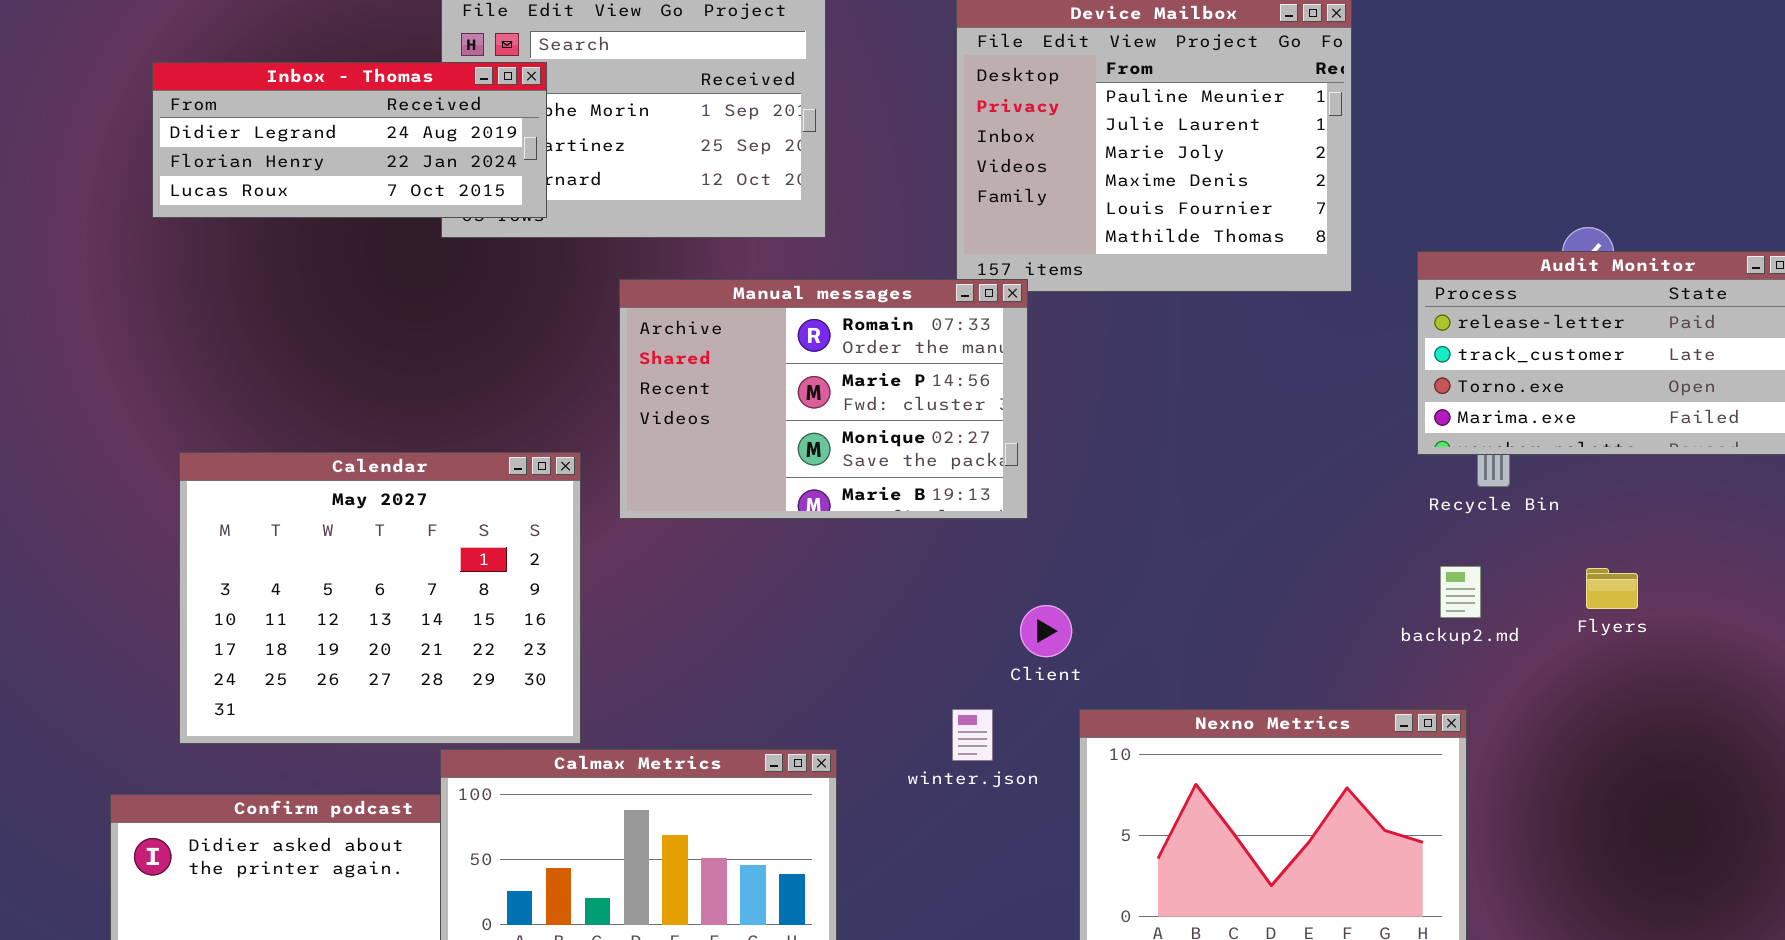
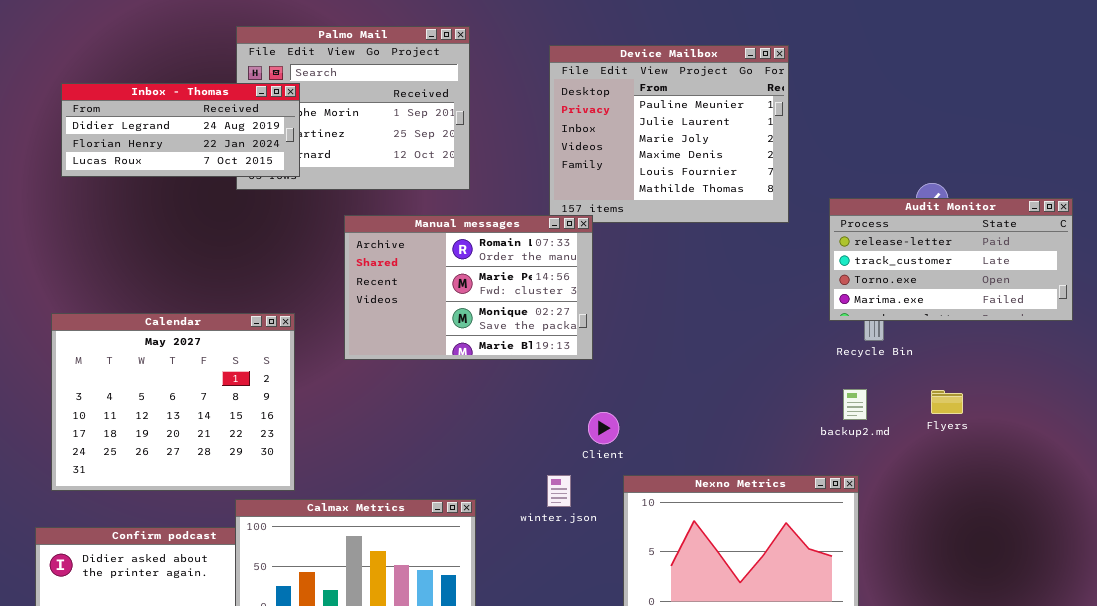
Calendar: [179,452,581,744] -> [51,313,295,491], moved

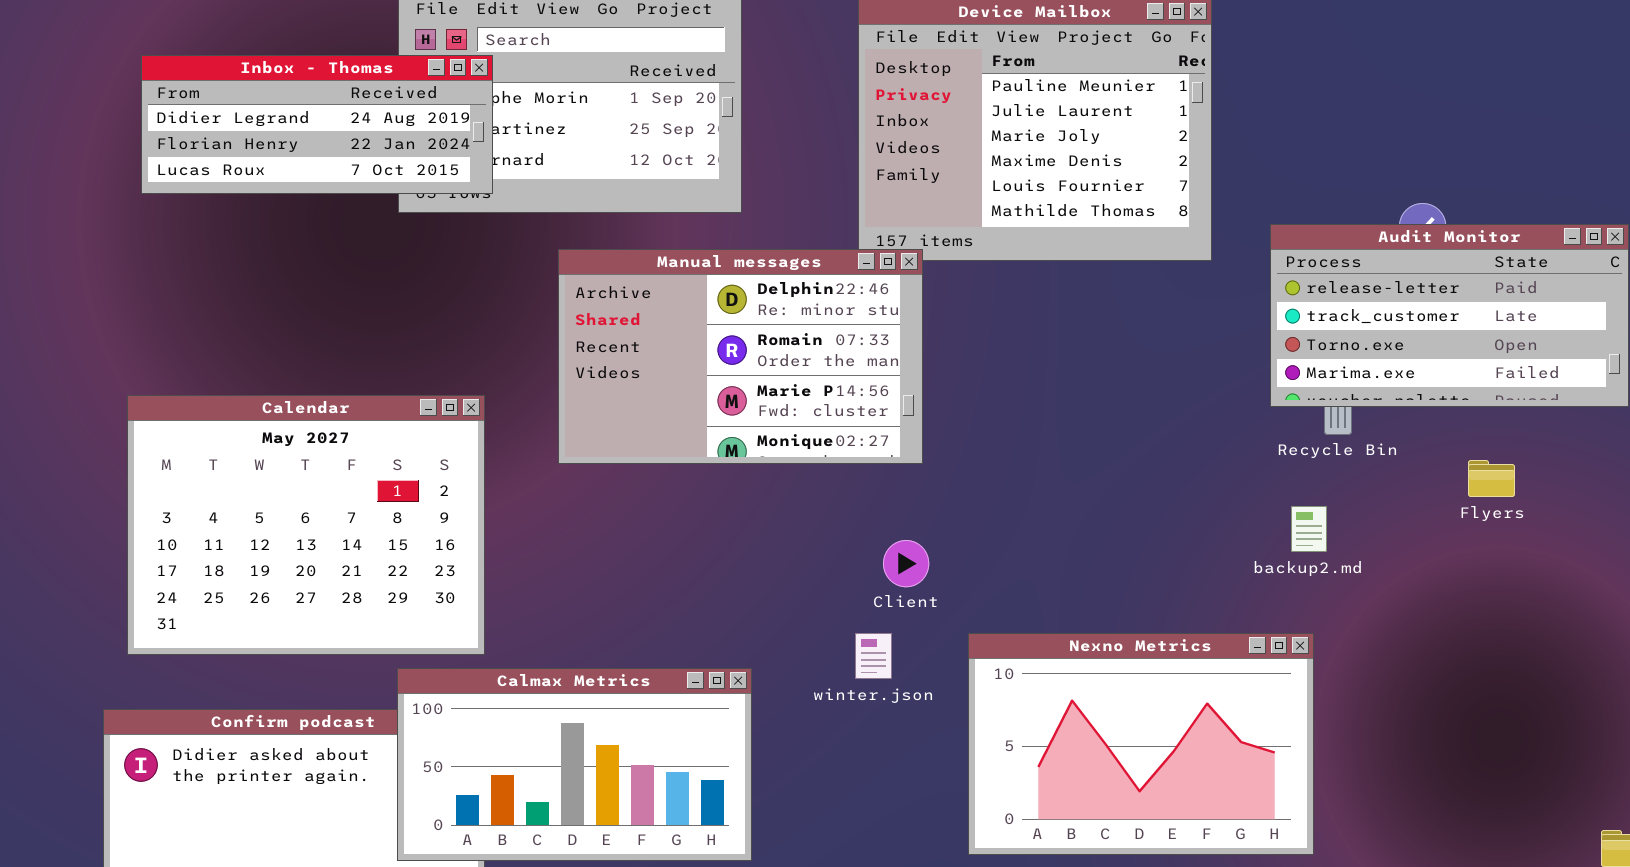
Manual messages: [344,215,593,360] -> [558,249,923,464], scrolled up 1 row
Flyers: [931,390,963,414] -> [1468,460,1515,497], moved
Client: [588,412,619,444] -> [883,540,929,587], moved

